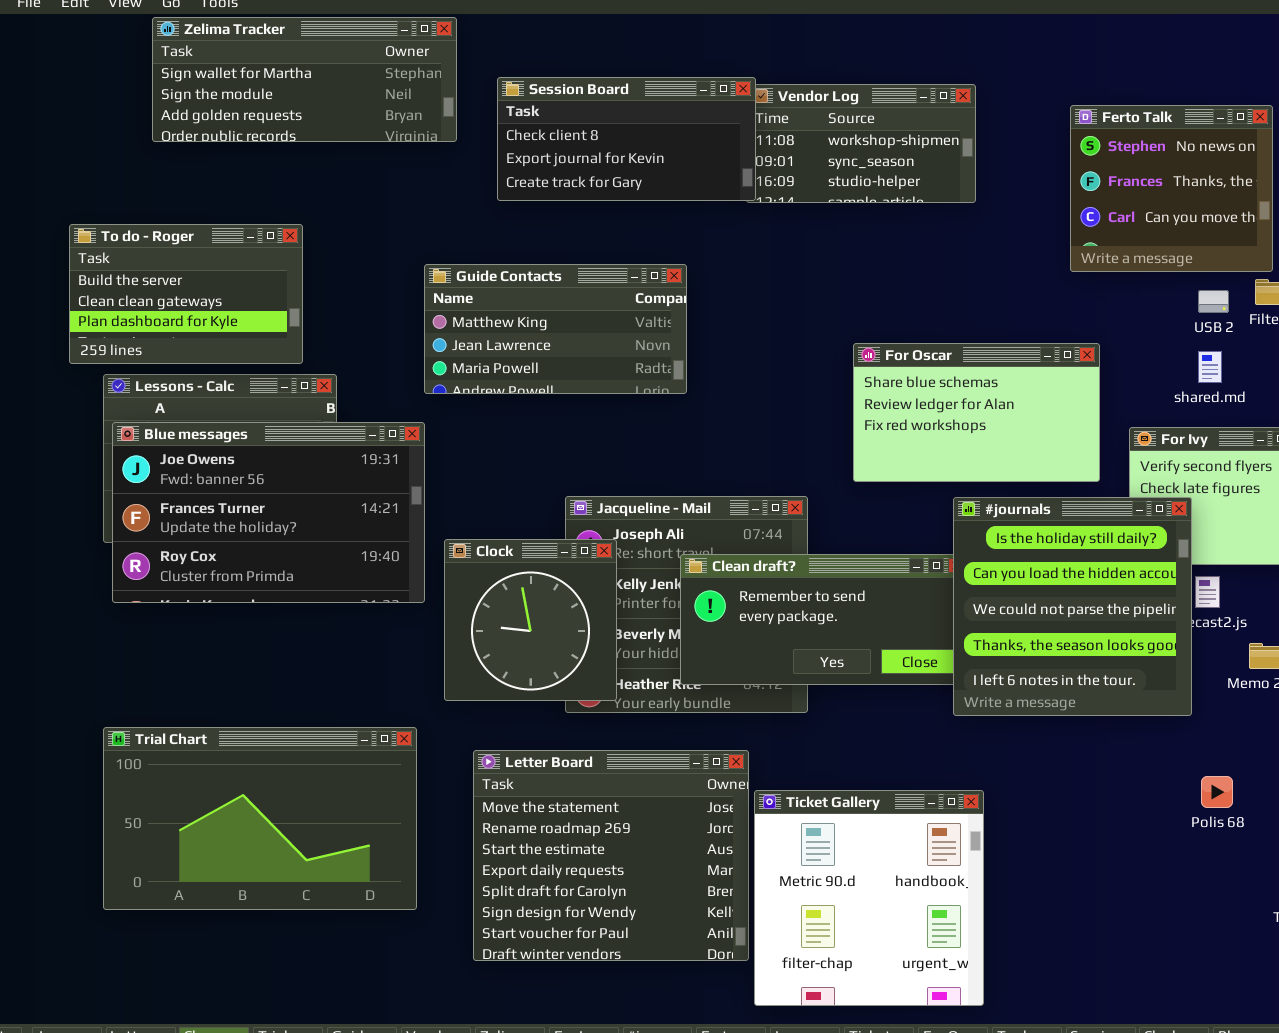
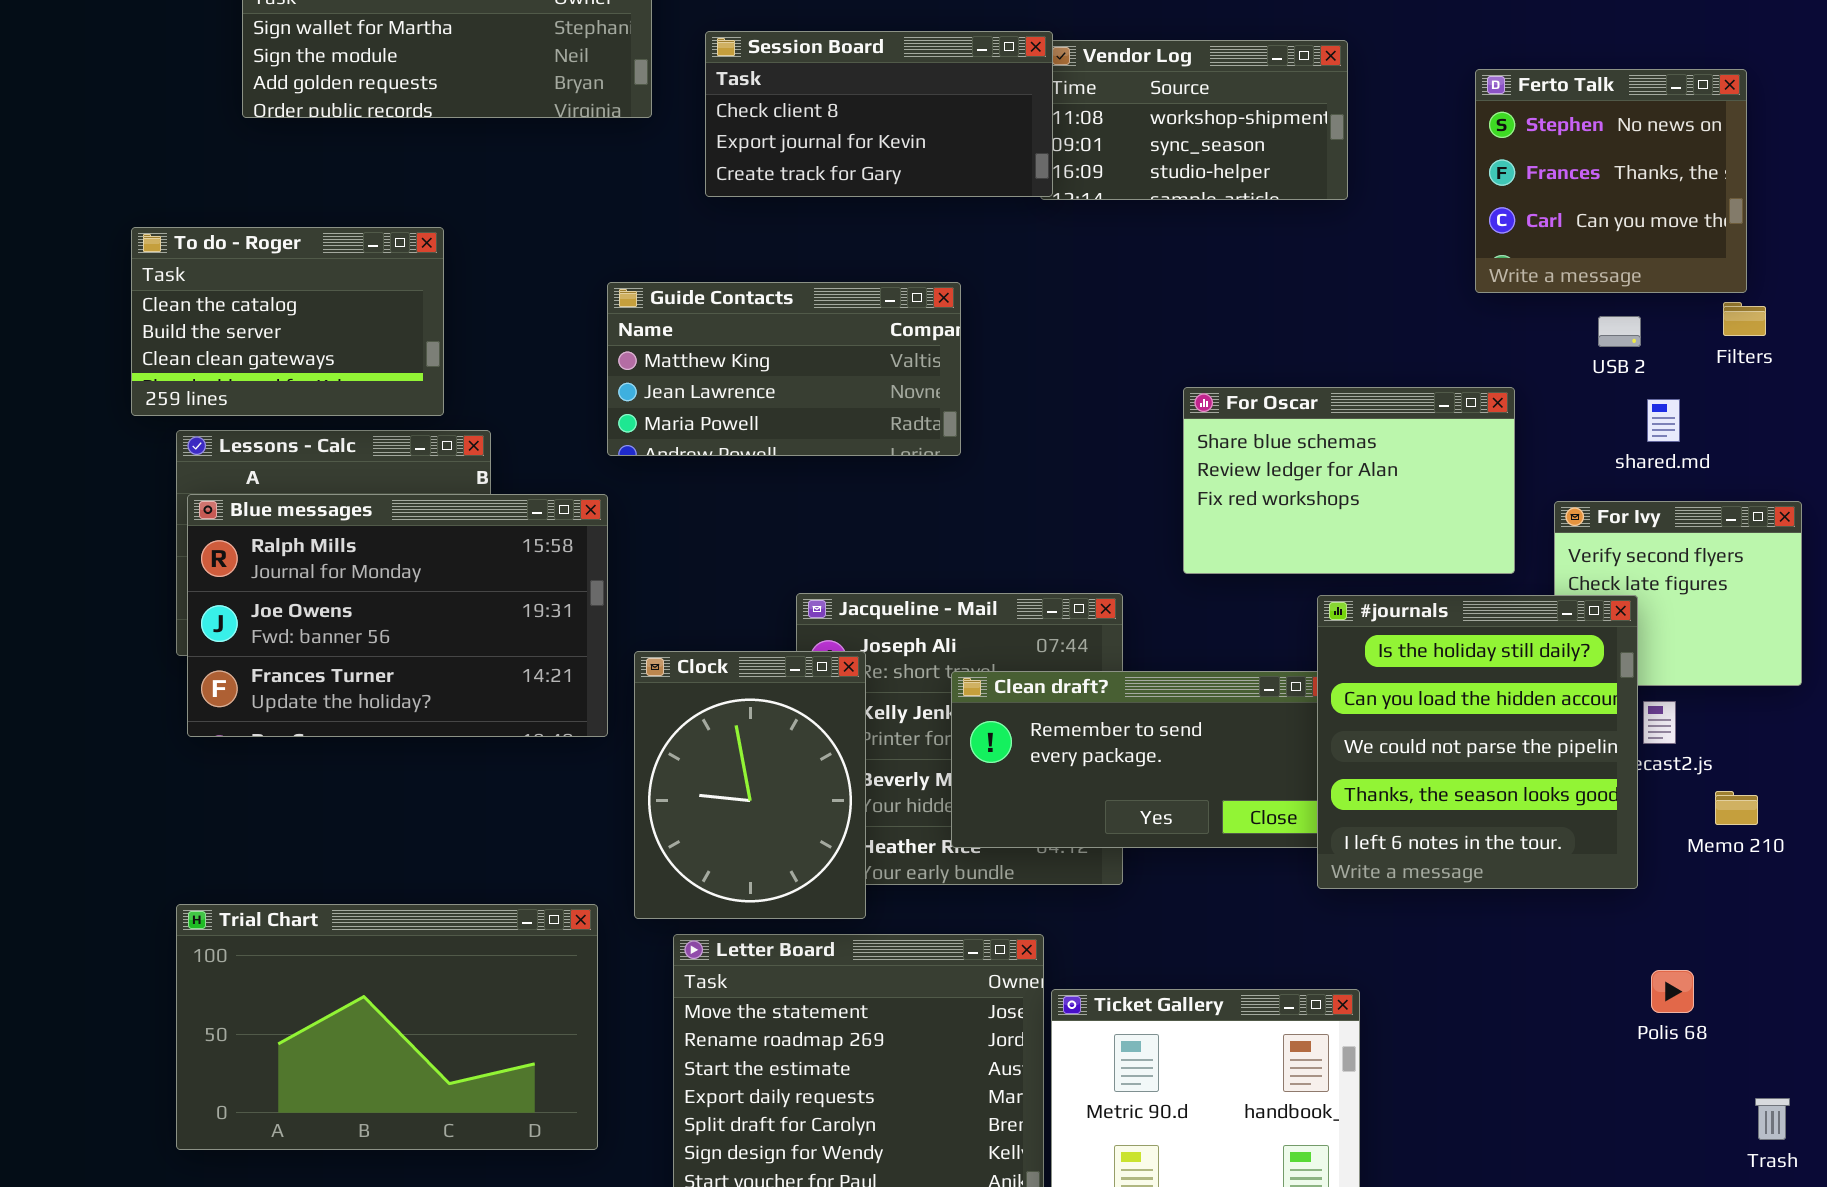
To do - Roger: [69,224,303,364] -> [131,227,444,416], scrolled up 1 row
USB 2: [1198,290,1229,313] -> [1598,316,1641,347], moved
Blue messages: [112,422,425,603] -> [187,494,608,737], scrolled up 1 row
Clock: [444,539,617,701] -> [634,651,866,919], resized

